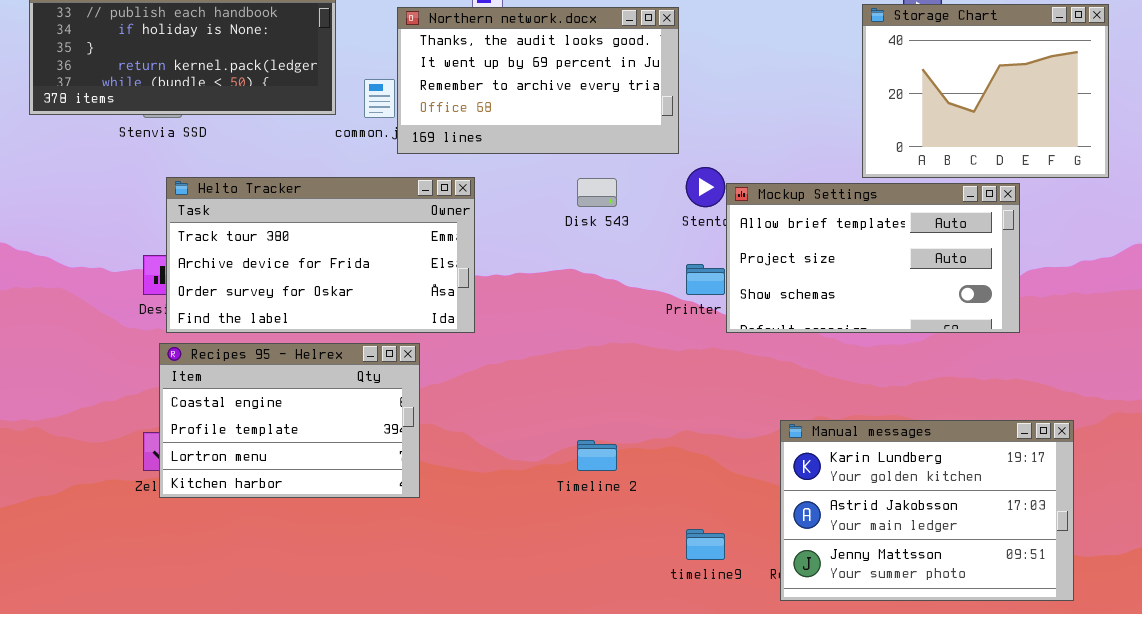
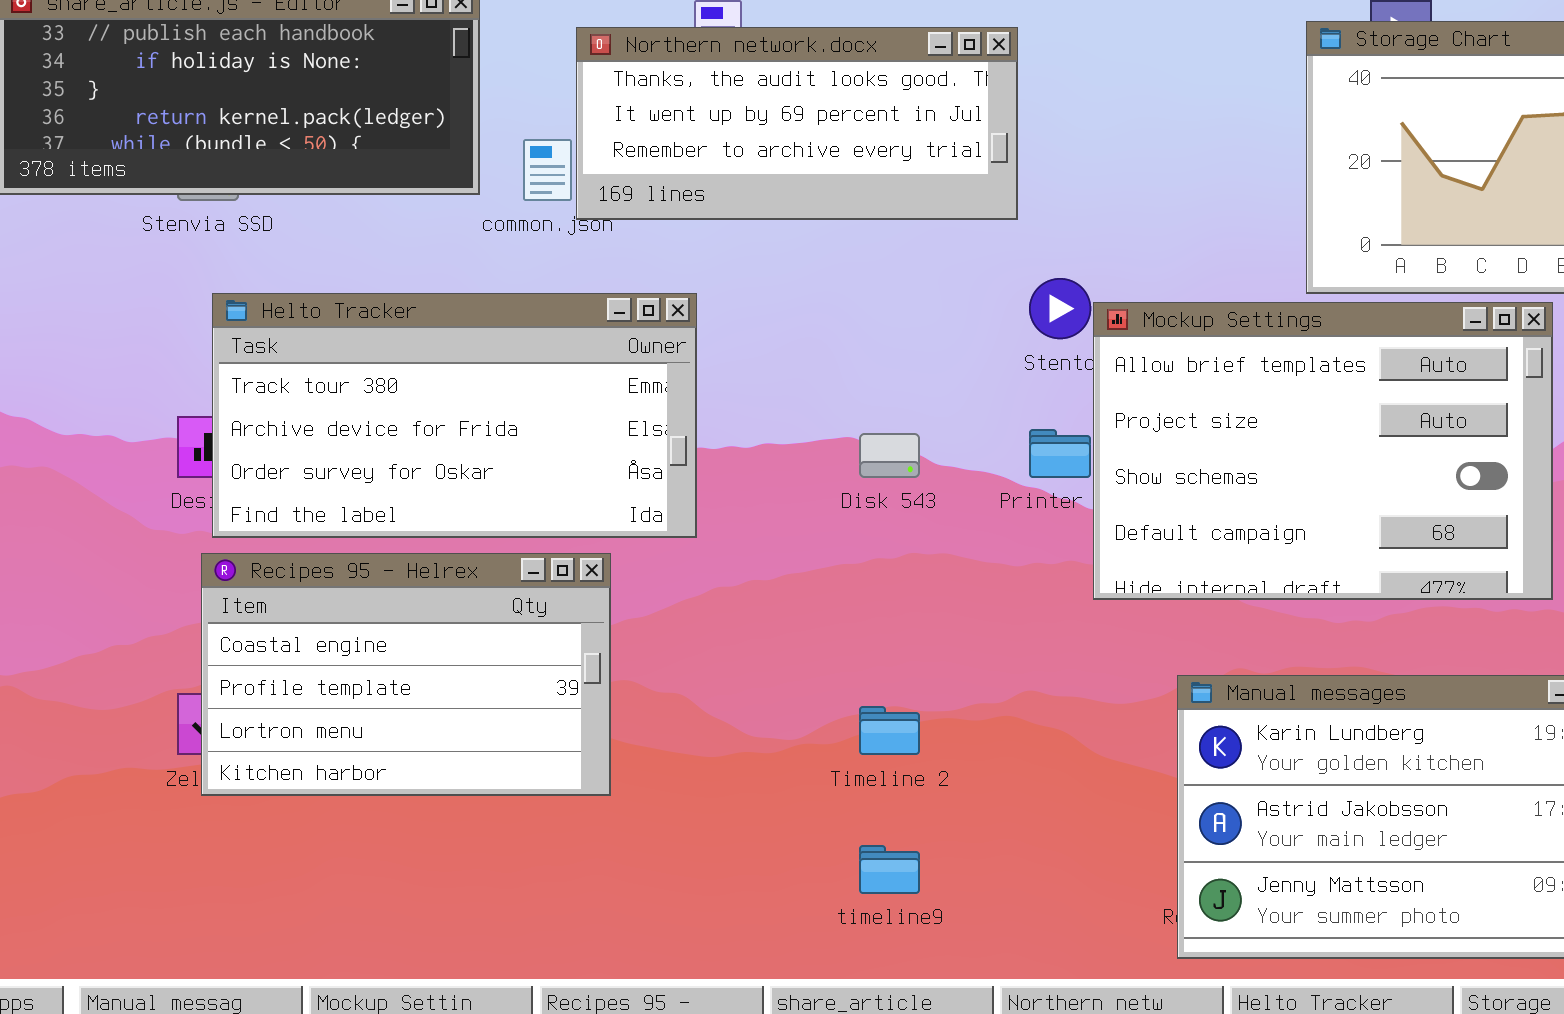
Northern network.docx: [397,7,679,154] -> [576,27,1018,220], resized
Disk 543: [577,178,617,207] -> [859,433,920,478], moved
Mockup Settings: [726,183,1020,333] -> [1093,302,1553,600], resized
timeline9: [686,529,725,560] -> [859,845,920,894], moved

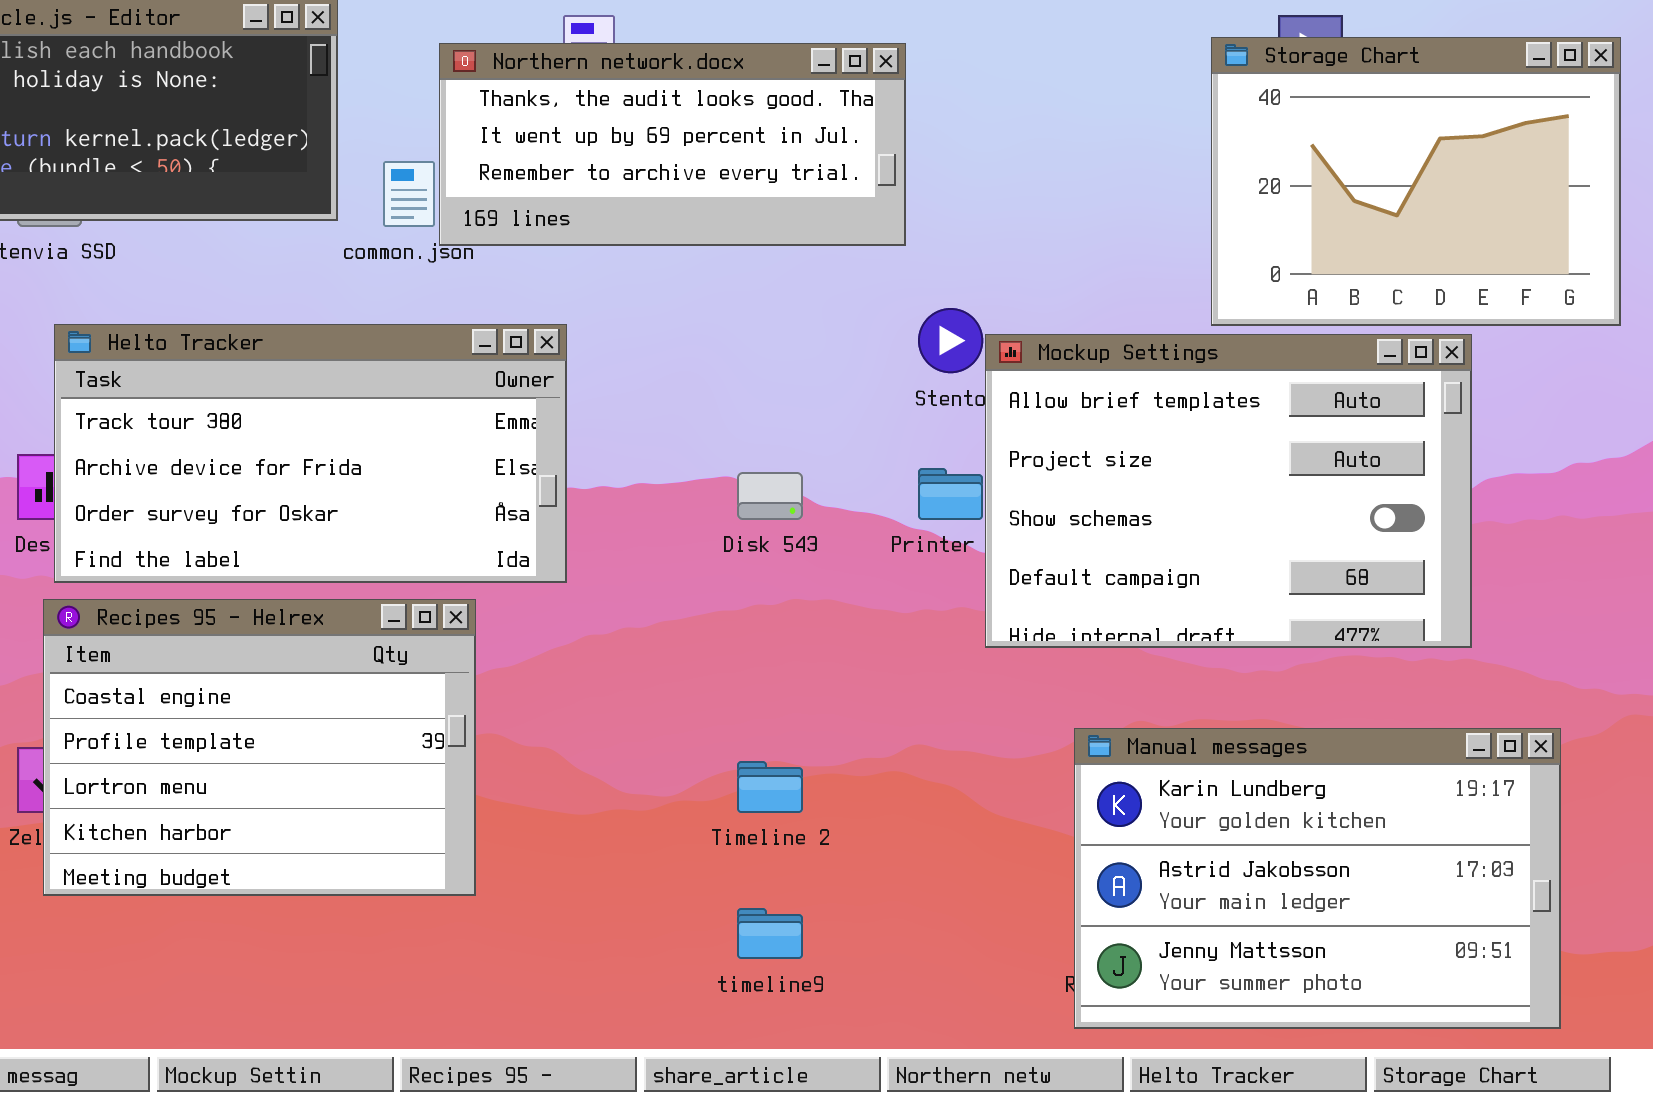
Recipes 95 - Helrex: [201,553,611,796] -> [43,599,476,896], resized

